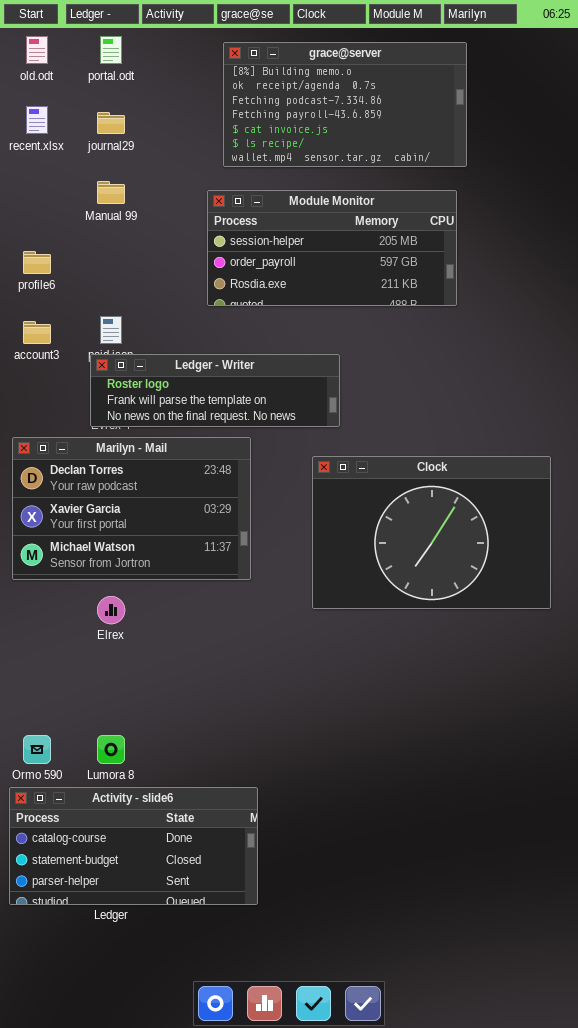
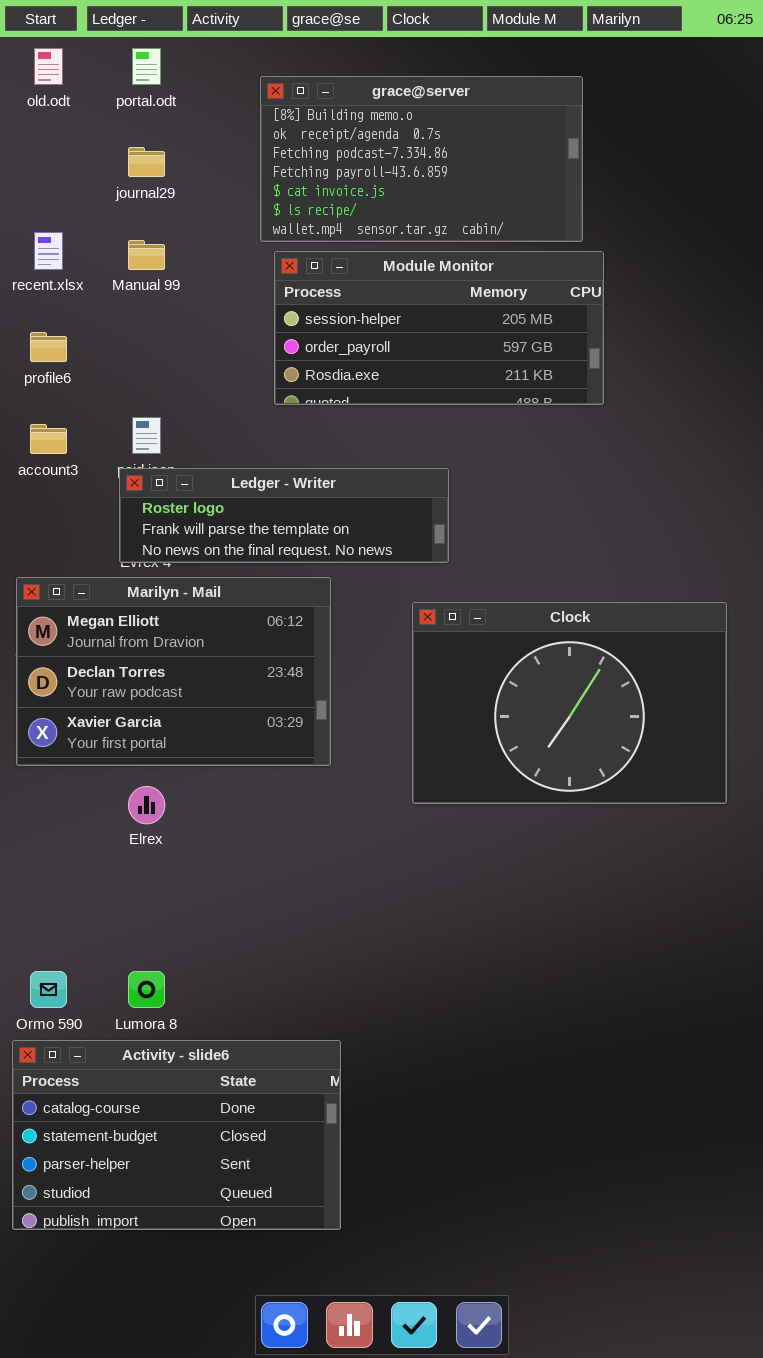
grace@server: [223,42,467,167] -> [260,76,583,242], moved
recent.xlsx: [26,106,48,134] -> [34,232,63,270], moved
Marilyn - Mail: [12,437,251,580] -> [16,577,331,766], scrolled up 1 row
Activity - slide6: [9,787,258,905] -> [12,1040,341,1230], resized

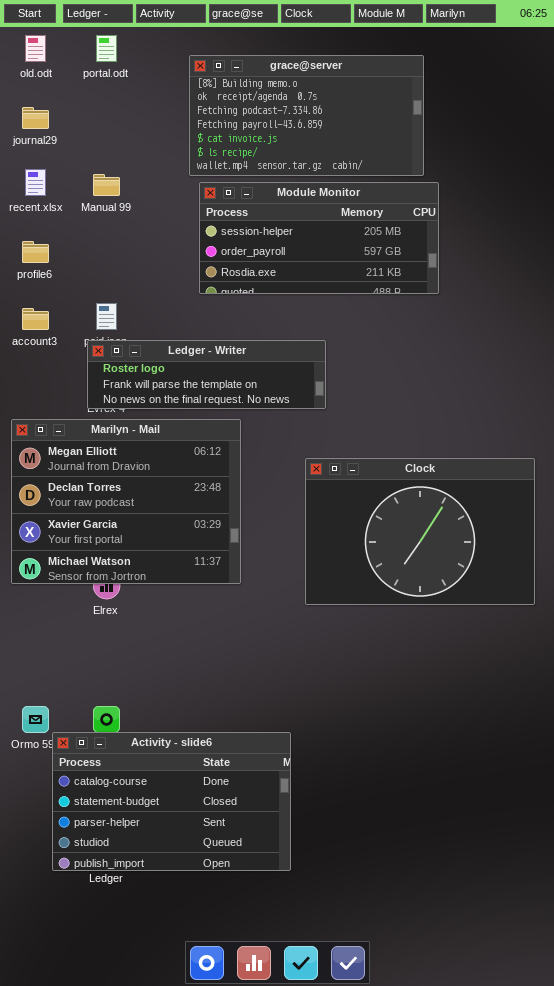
journal29: [128,147,165,177] -> [22,107,49,129], moved
Marilyn - Mail: [16,577,331,766] -> [11,419,241,584], resized
Clock: [412,602,727,804] -> [305,458,535,605], moved
Activity - slide6: [12,1040,341,1230] -> [52,732,291,871], moved

